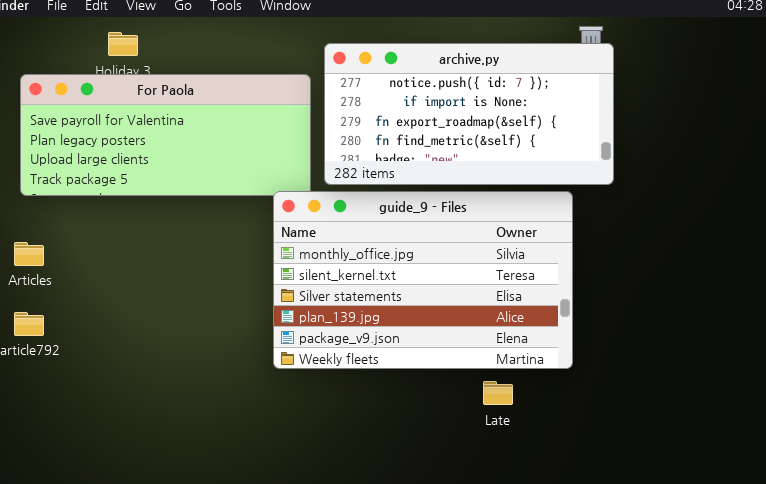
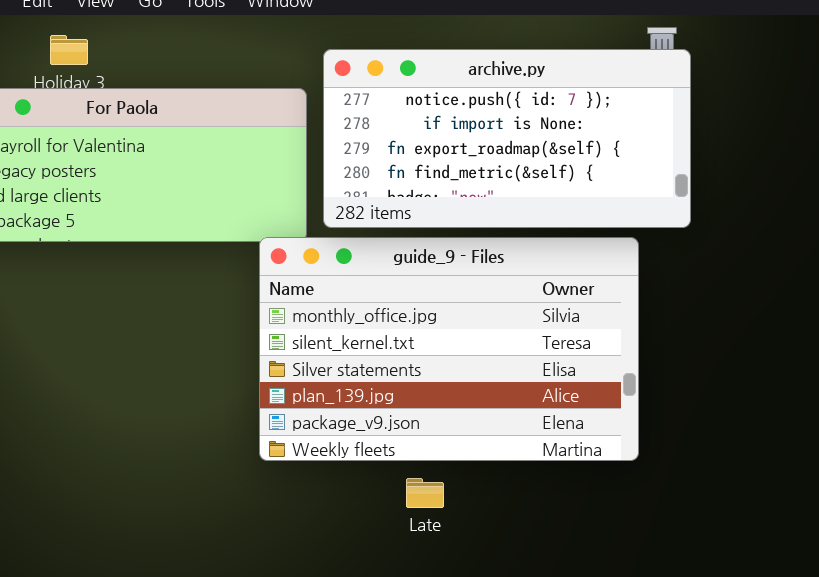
Late: [483,381,513,405] -> [406,478,444,508], moved

